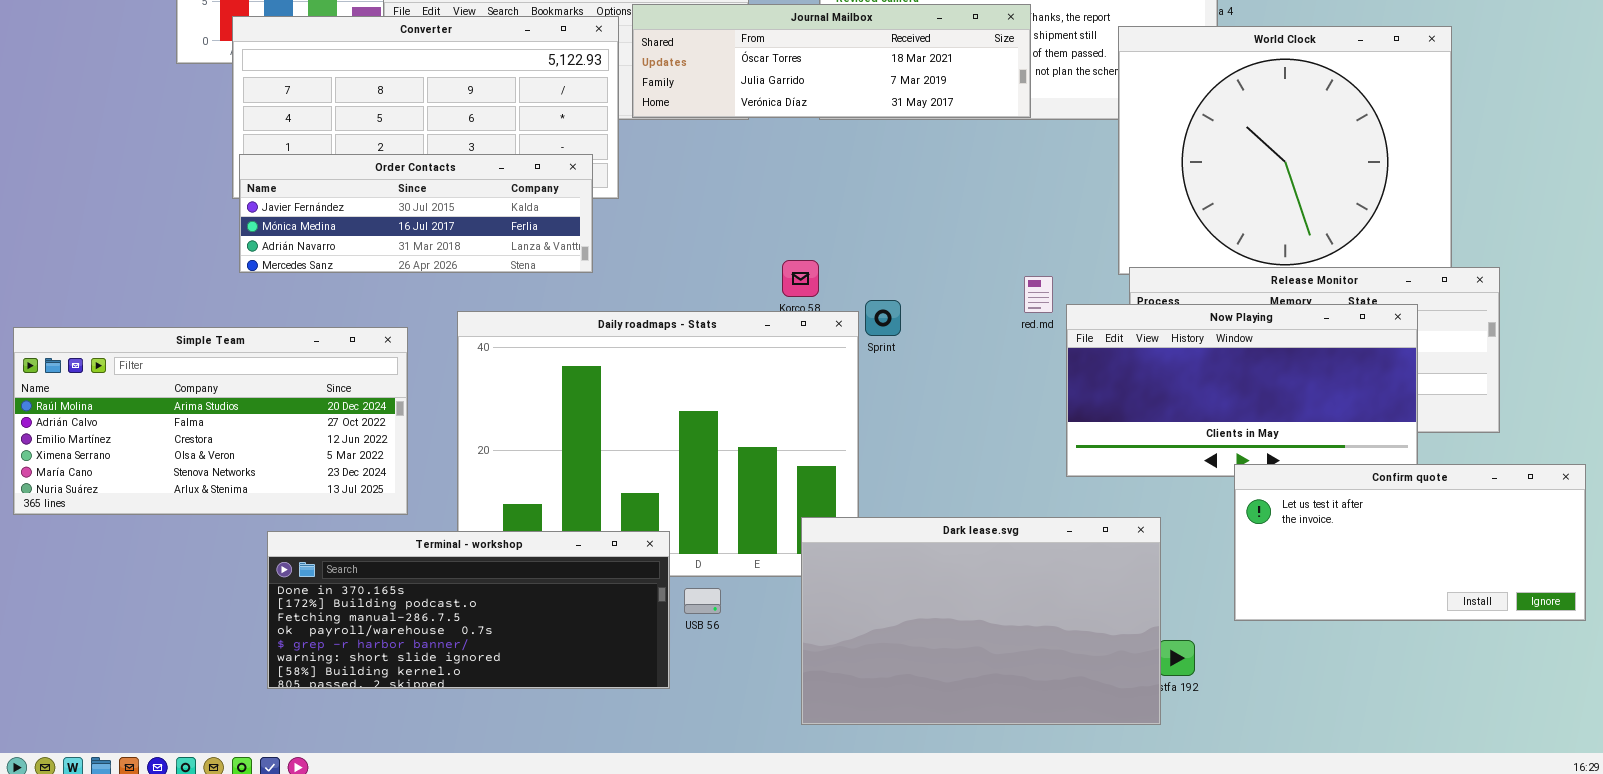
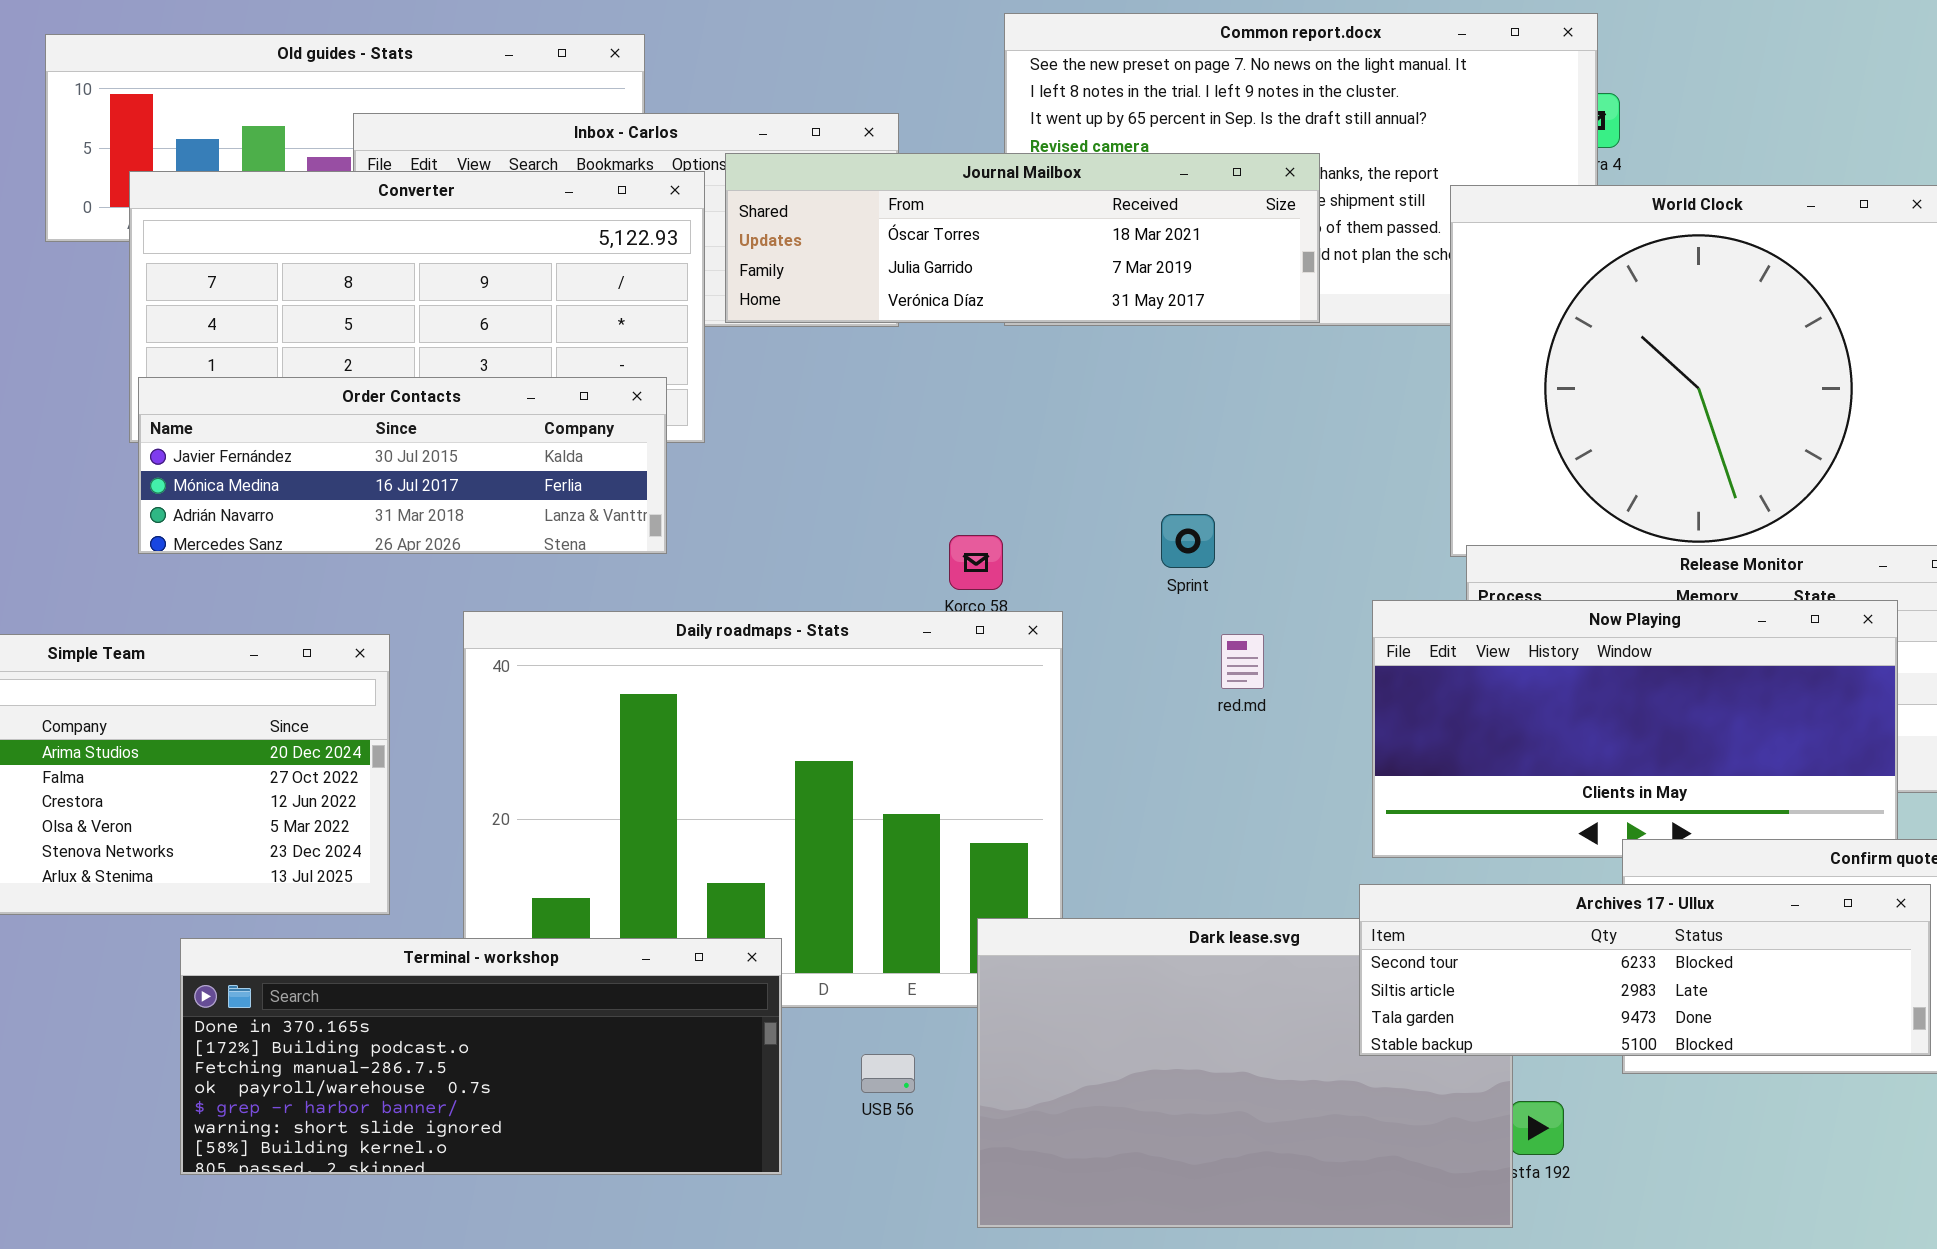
red.md: [1024,276,1053,313] -> [1221,634,1264,689], moved
Sprint: [865,300,901,336] -> [1161,514,1215,568], moved
Archives 17 - Ullux: none -> [1359,884,1931,1056], opened
USB 56: [684,588,721,614] -> [861,1054,915,1093], moved

